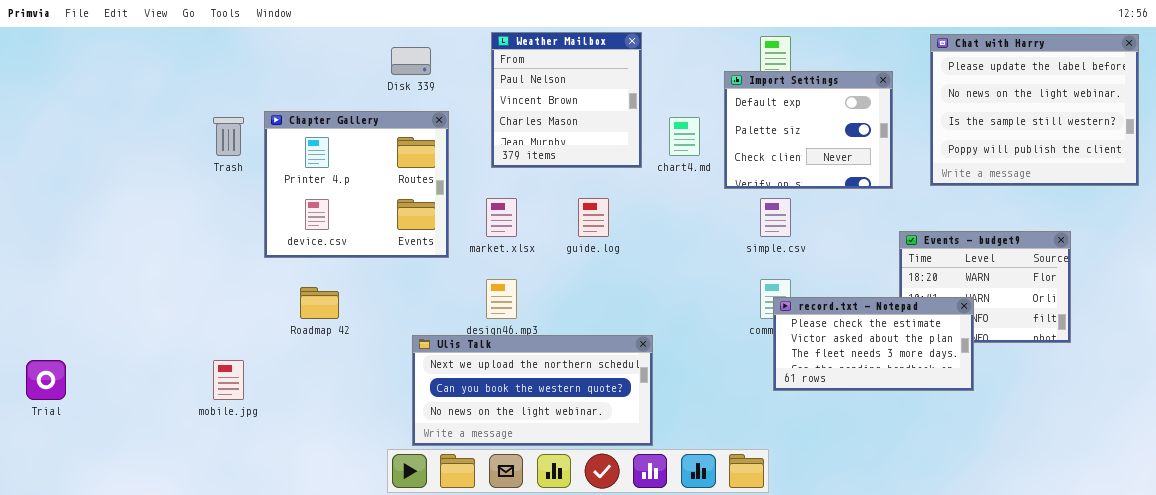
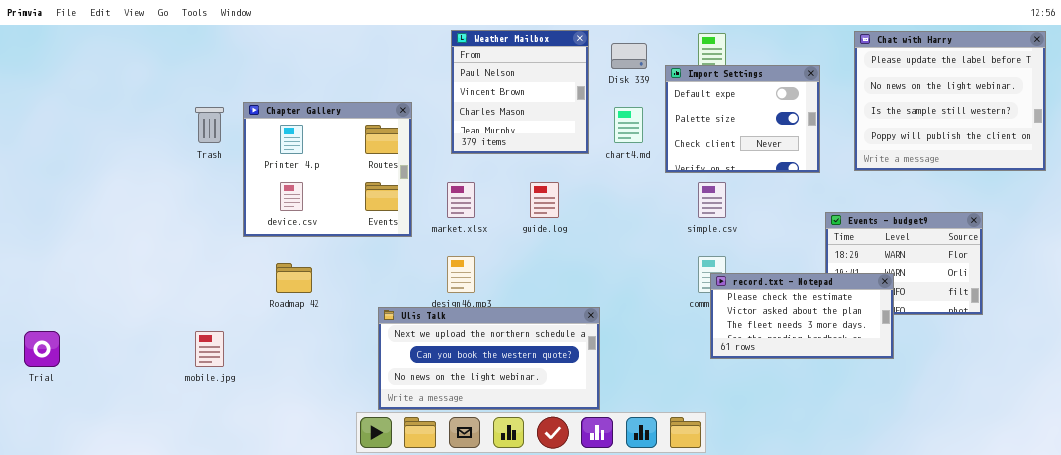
Disk 339: [391,47,431,75] -> [611,43,647,69], moved

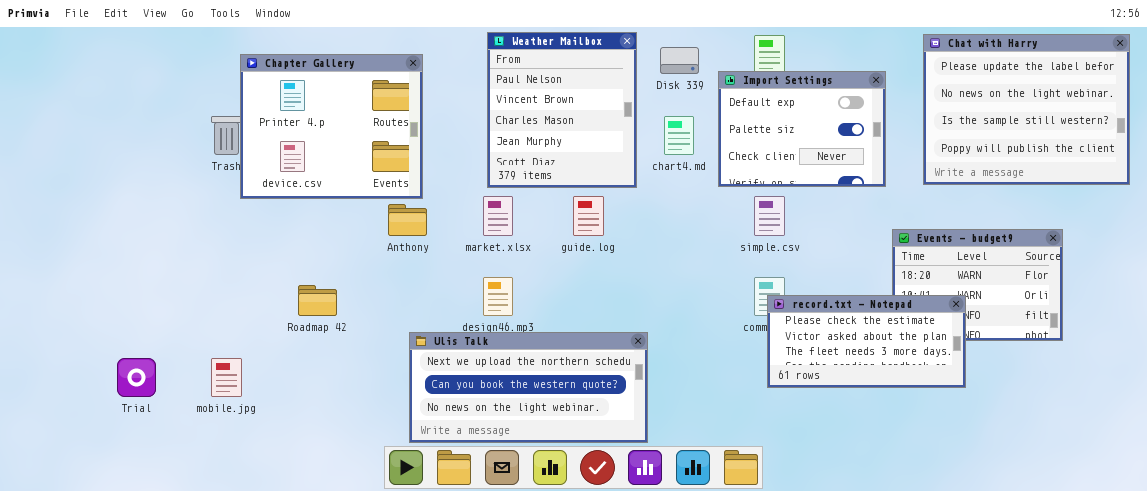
Weather Mailbox: [451,30,589,154] -> [487,32,637,188], resized
Chapter Gallery: [243,102,412,237] -> [240,54,423,199], moved
Trial: [24,331,60,367] -> [117,358,156,397], moved

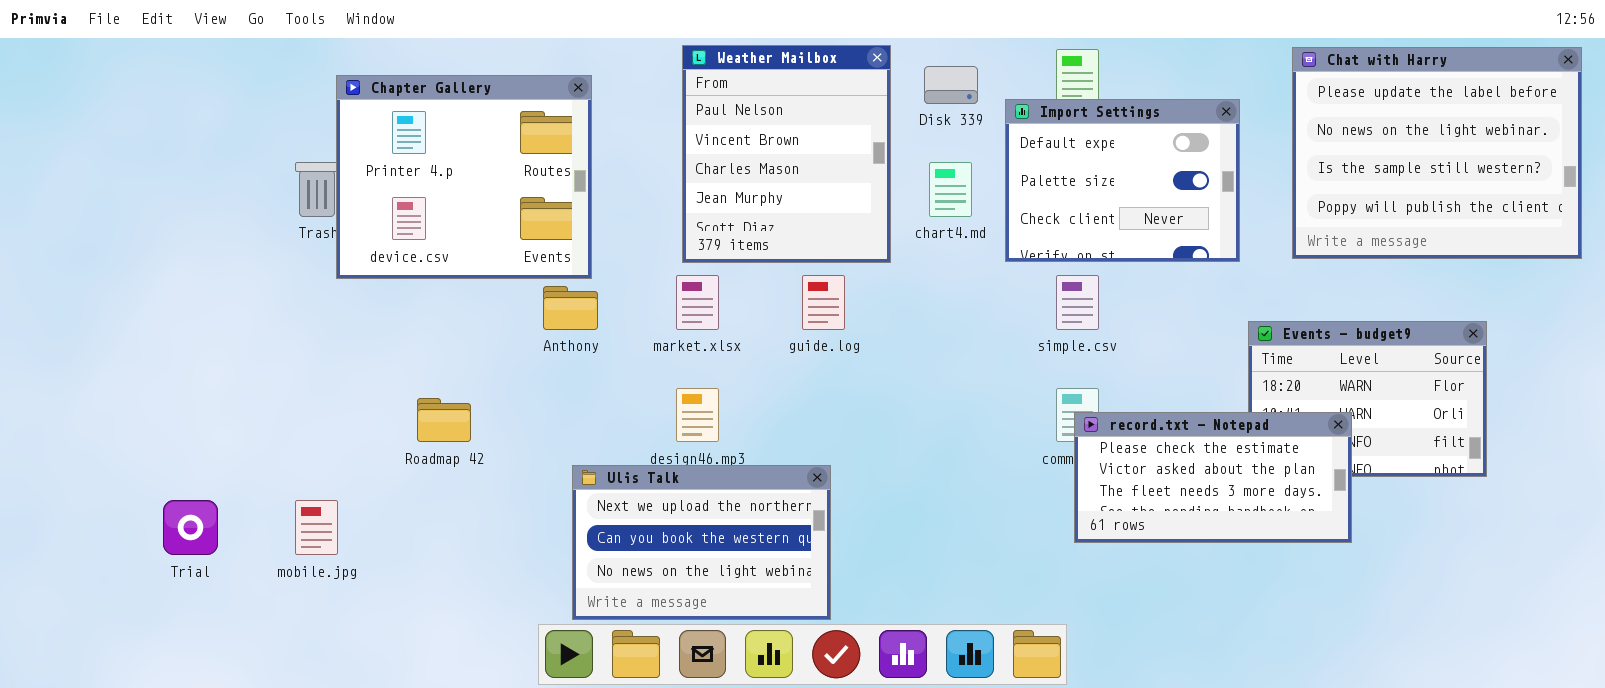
Ulis Talk: [409,332,648,443] -> [572,465,831,620], resized

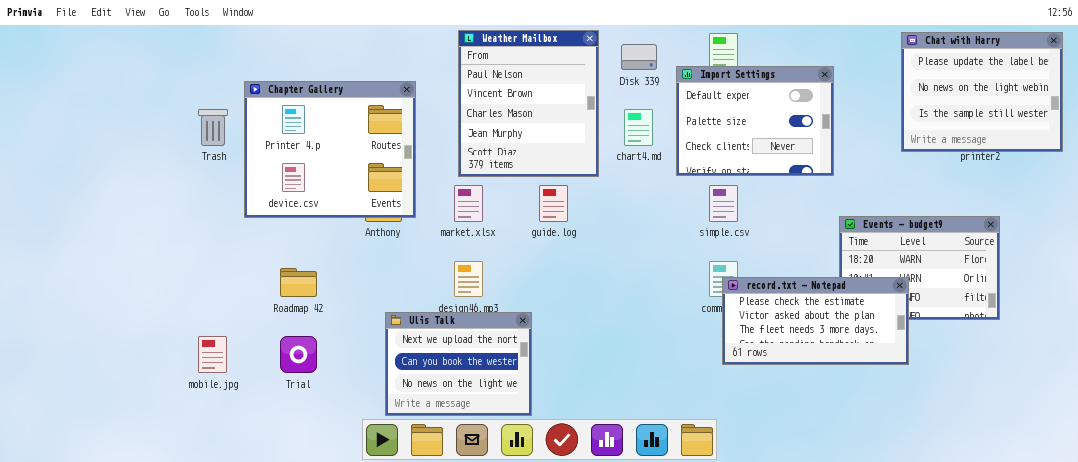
Chat with Harry: [1292,47,1582,259] -> [901,32,1063,152], resized
Chapter Gallery: [336,75,592,279] -> [244,81,416,218], moved
Ulis Talk: [572,465,831,620] -> [385,312,532,416], resized
Trial: [163,500,218,555] -> [280,336,317,373], moved

